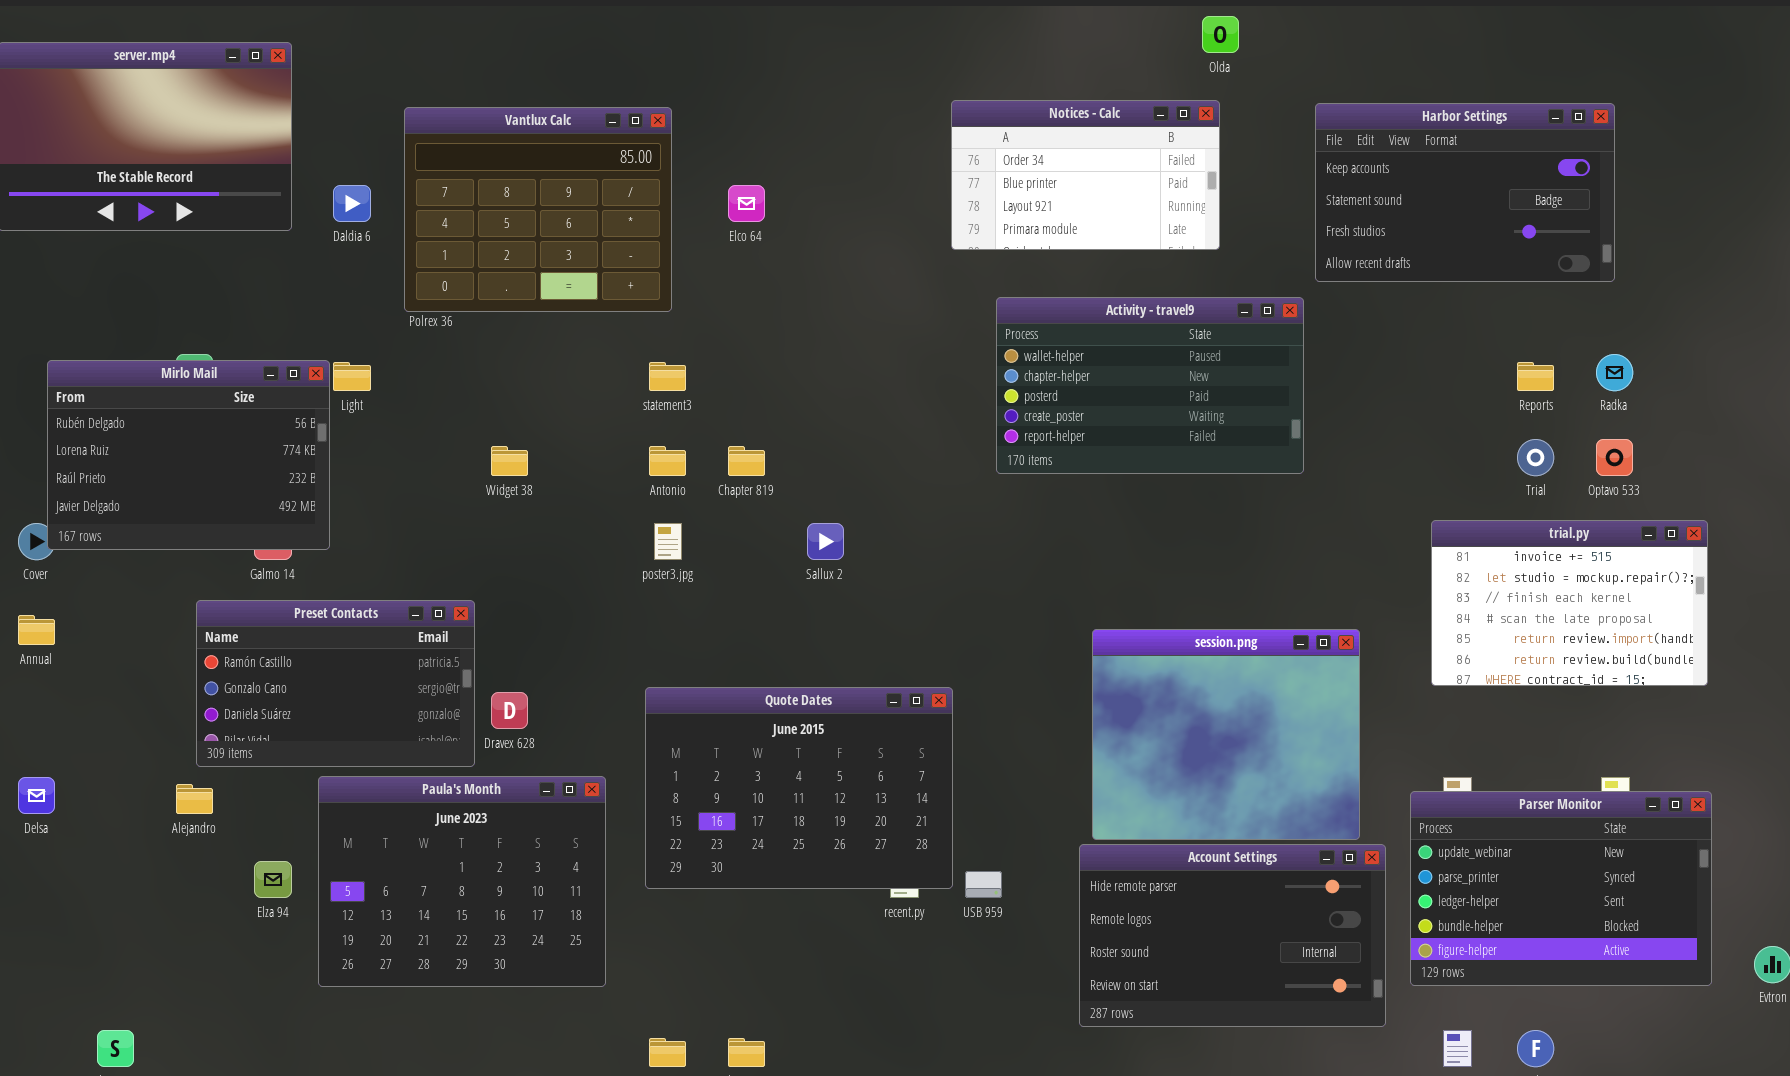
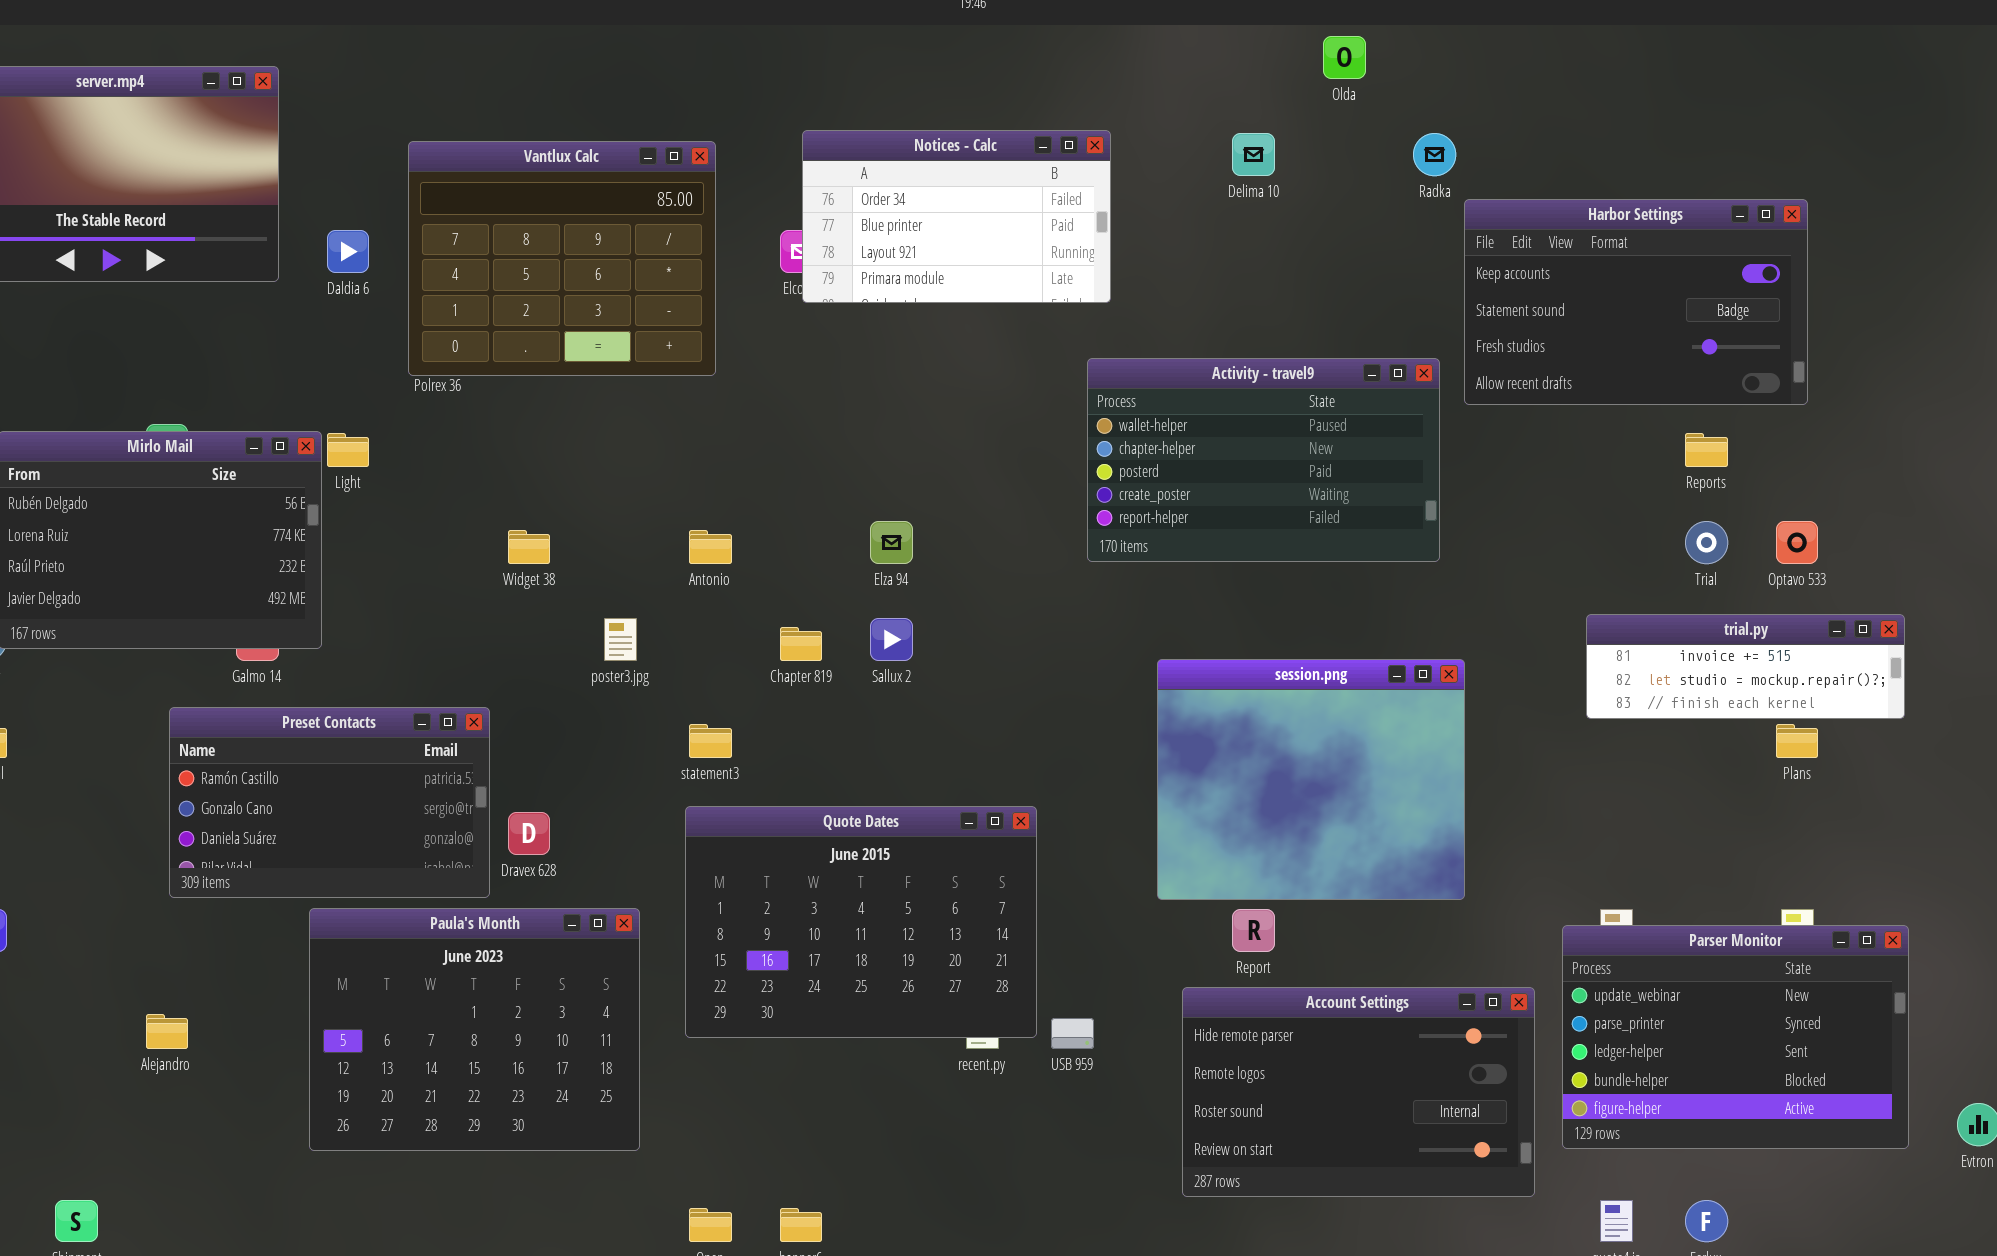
Notices - Calc: [951,100,1220,250] -> [802,130,1111,303], moved
Harbor Settings: [1315,103,1615,282] -> [1464,199,1808,405], moved
Radka: [1596,354,1633,391] -> [1413,133,1456,176], moved
statement3: [649,362,686,391] -> [689,724,732,758], moved
Chapter 819: [728,446,765,476] -> [780,627,822,661], moved
trial.py: [1431,520,1708,686] -> [1586,614,1905,719], resized
poster3.jpg: [654,523,682,560] -> [604,618,637,661], moved
session.png: [1092,629,1360,840] -> [1157,659,1465,900], moved
Alejandro: [176,784,213,814] -> [146,1014,188,1049], moved
Elza 94: [254,861,292,898] -> [870,521,913,564], moved

